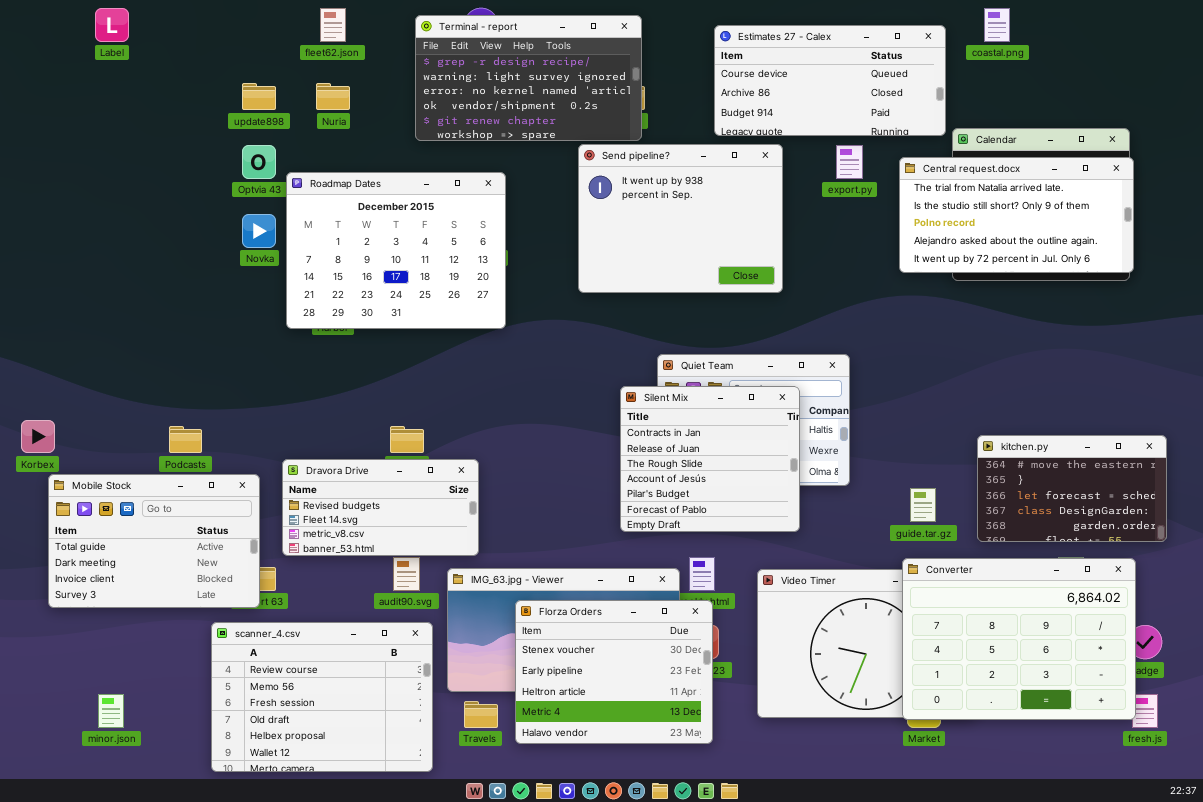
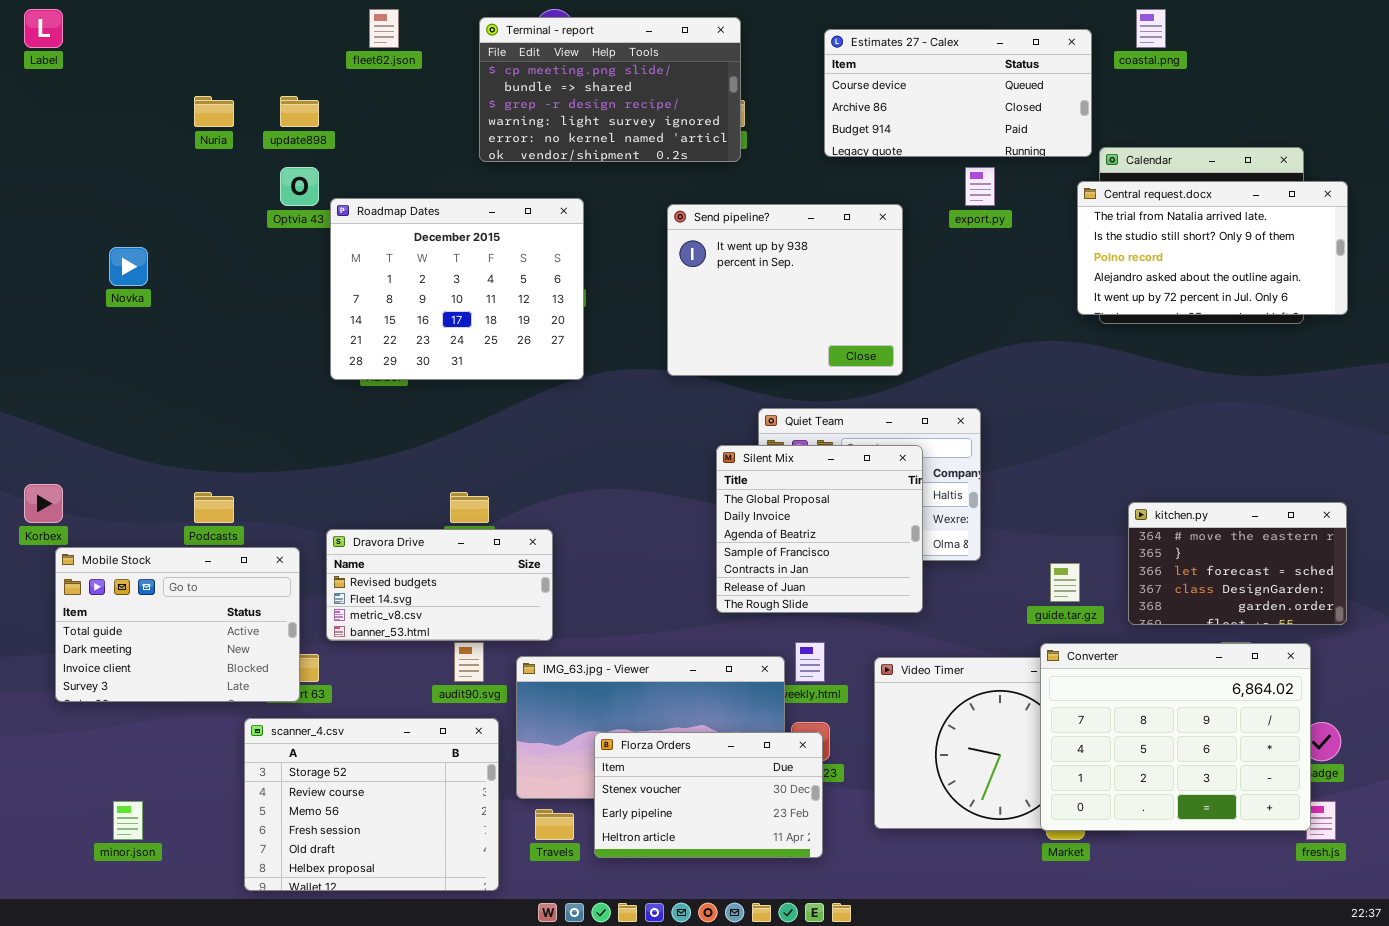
Label: [95,8,129,42] -> [24,9,63,48], moved
Terminal - report: [415,15,642,141] -> [479,17,741,162], scrolled up 2 rows
Nuria: [316,83,350,110] -> [194,96,234,127], moved
Send pipeline?: [578,144,783,293] -> [667,204,903,376], moved
Central request.docx: [899,157,1134,273] -> [1077,181,1348,315], moved
Novka: [242,214,276,248] -> [109,247,148,286], moved
Silent Mix: [620,386,800,532] -> [716,445,923,613], scrolled up 4 rows
Florza Orders: [515,600,713,744] -> [594,732,823,858], resized
scanner_4.csv: [211,622,433,772] -> [244,718,499,891], scrolled up 1 row

